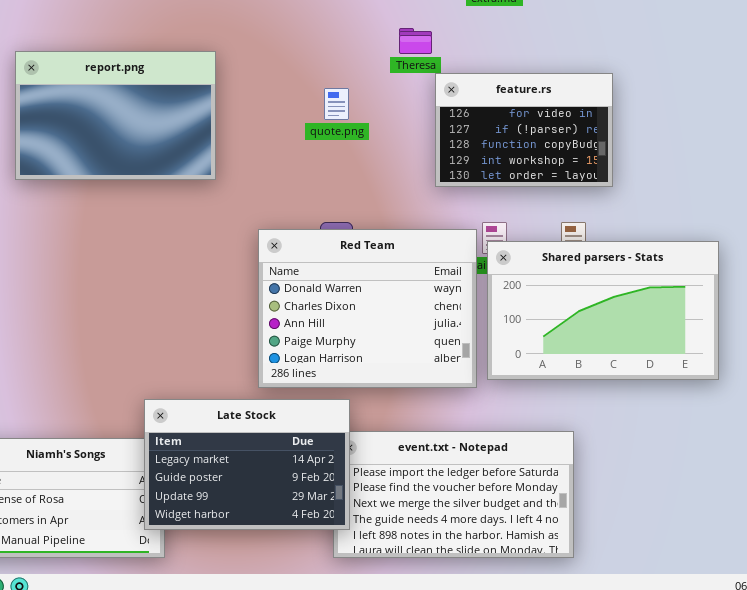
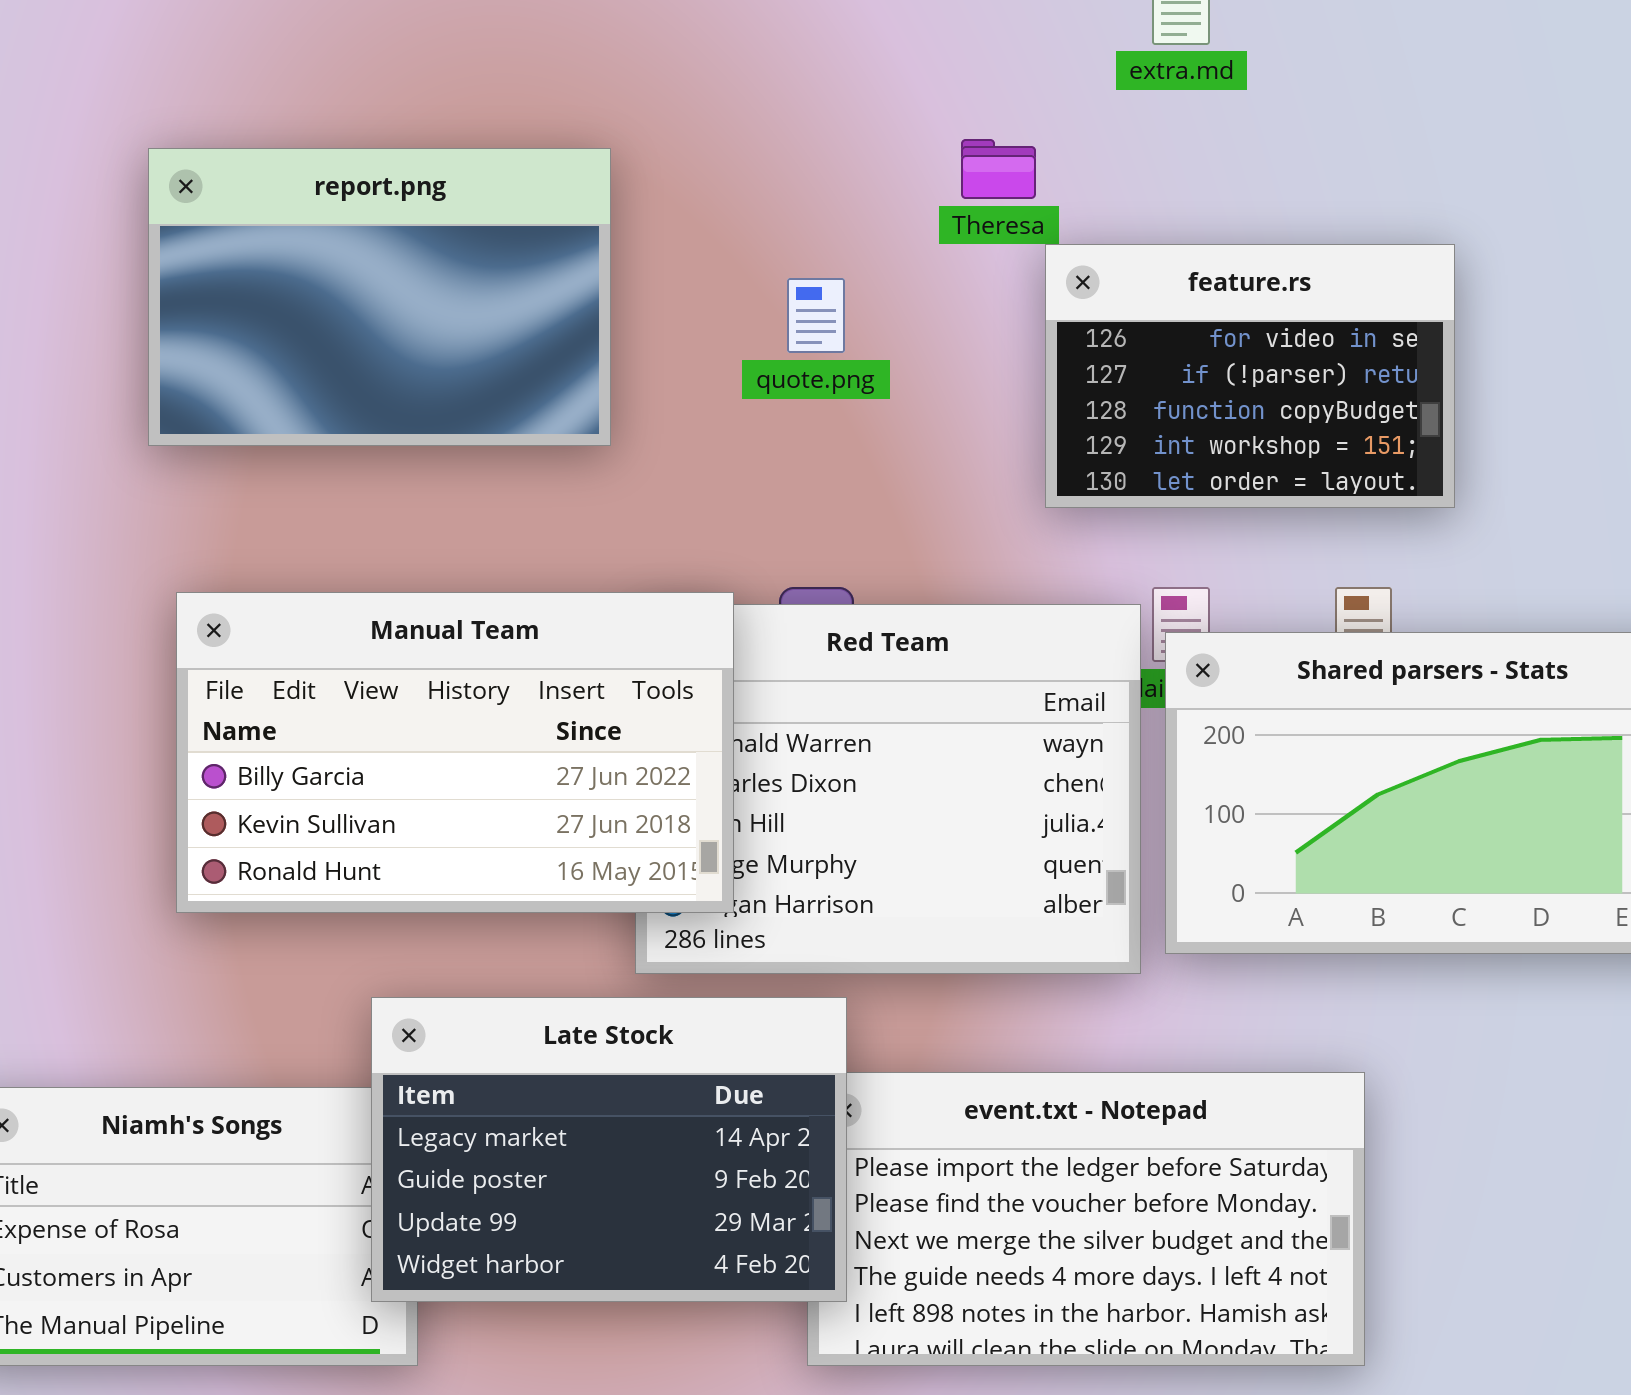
report.png: [15,51,216,180] -> [148,148,611,446], moved
Manual Team: none -> [176,592,734,913], opened

